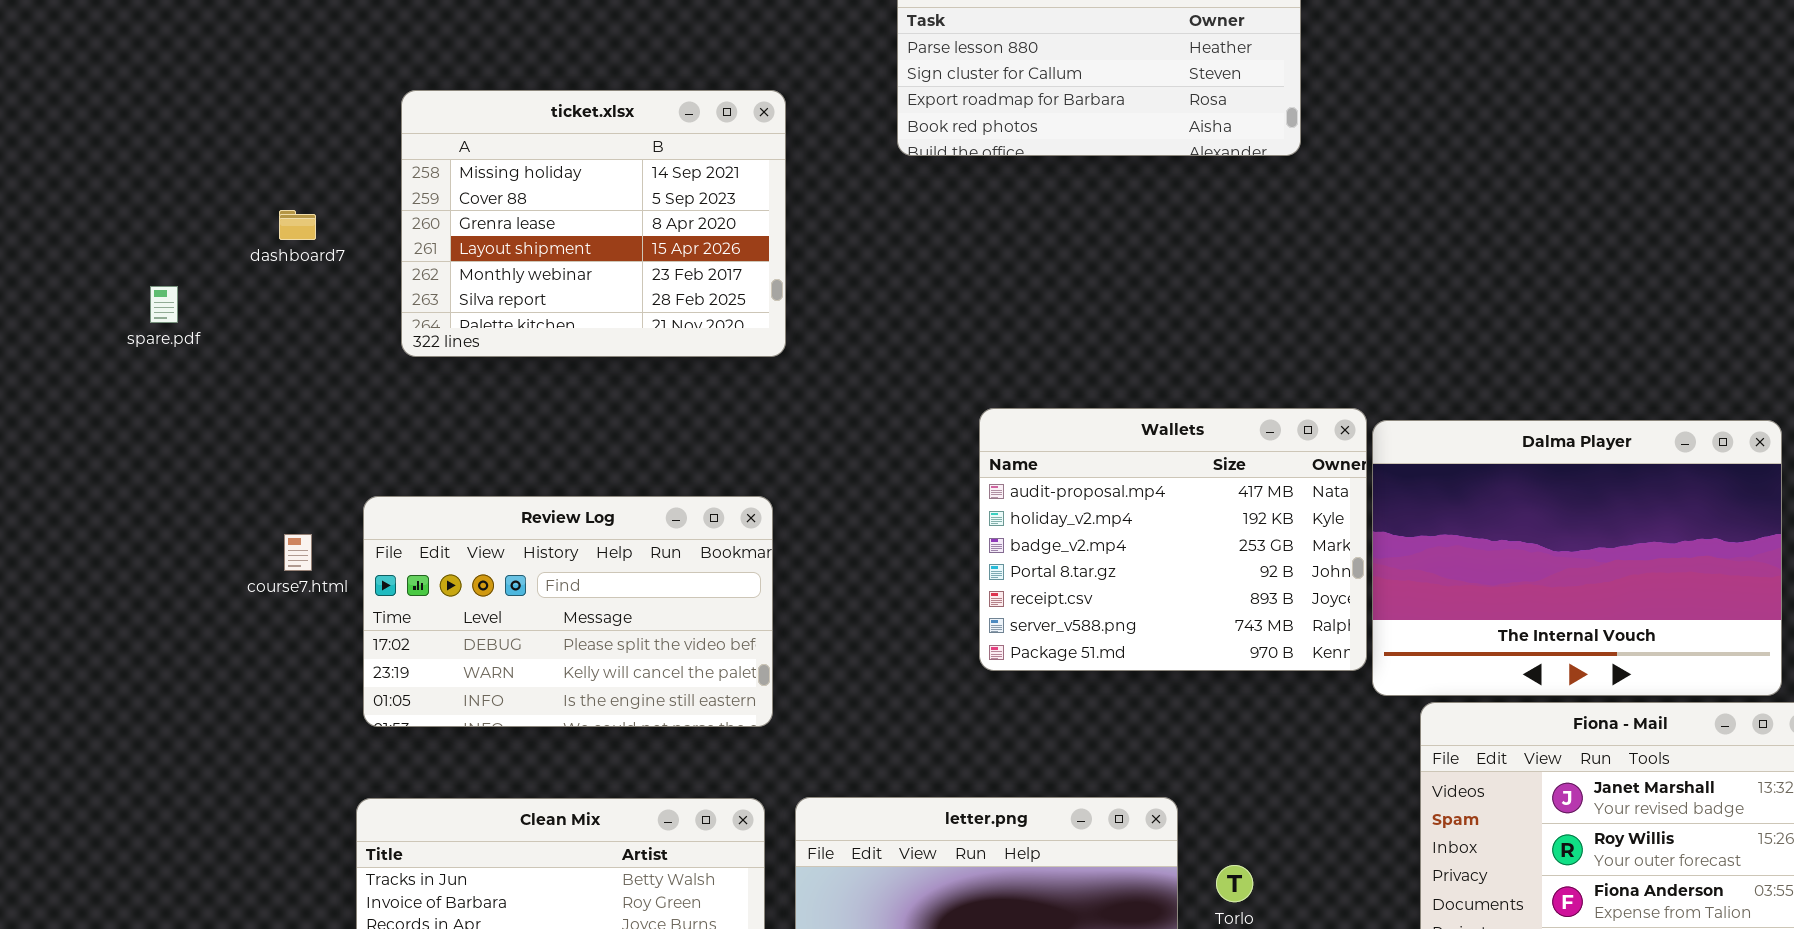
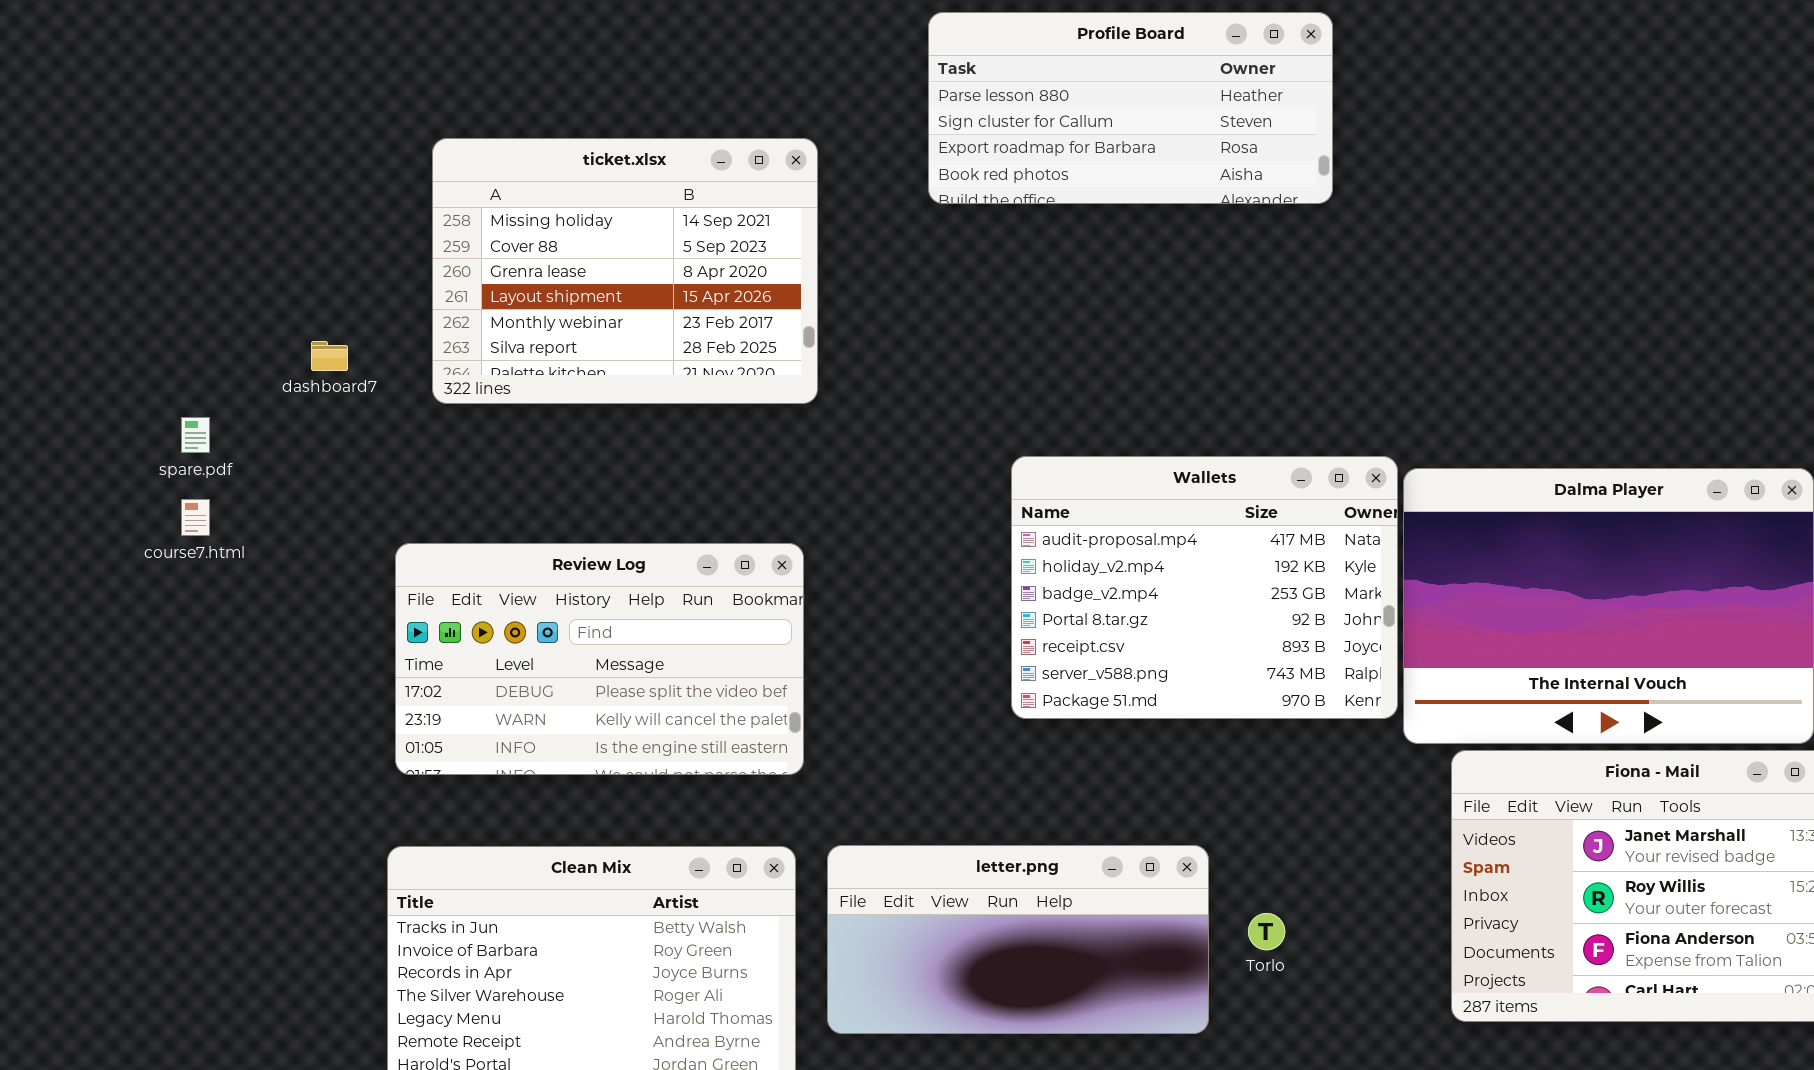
dashboard7: [279,210,316,240] -> [311,341,348,371], moved
spare.pdf: [150,286,178,323] -> [181,417,210,453], moved
course7.html: [284,534,312,571] -> [181,499,210,536], moved

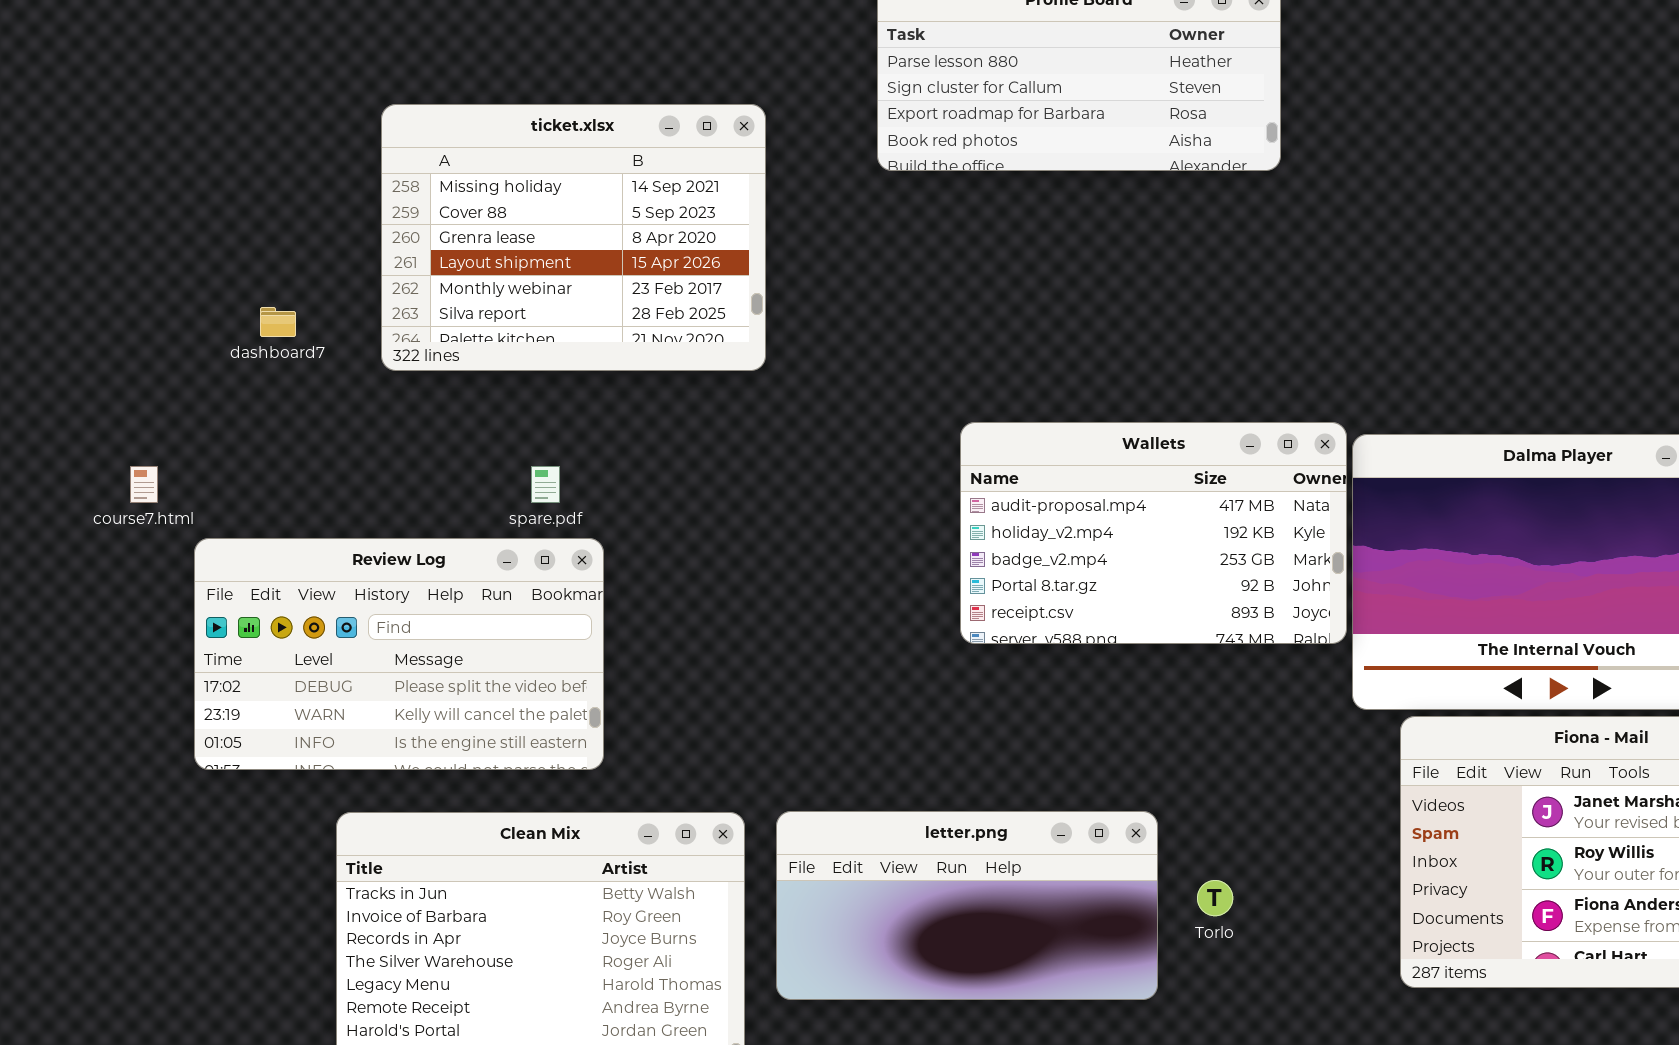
spare.pdf: [181,417,210,453] -> [531,466,560,503], moved
Wallets: [1011,456,1398,719] -> [960,422,1347,644], resized
Review Log: [395,543,804,775] -> [194,538,604,770], moved

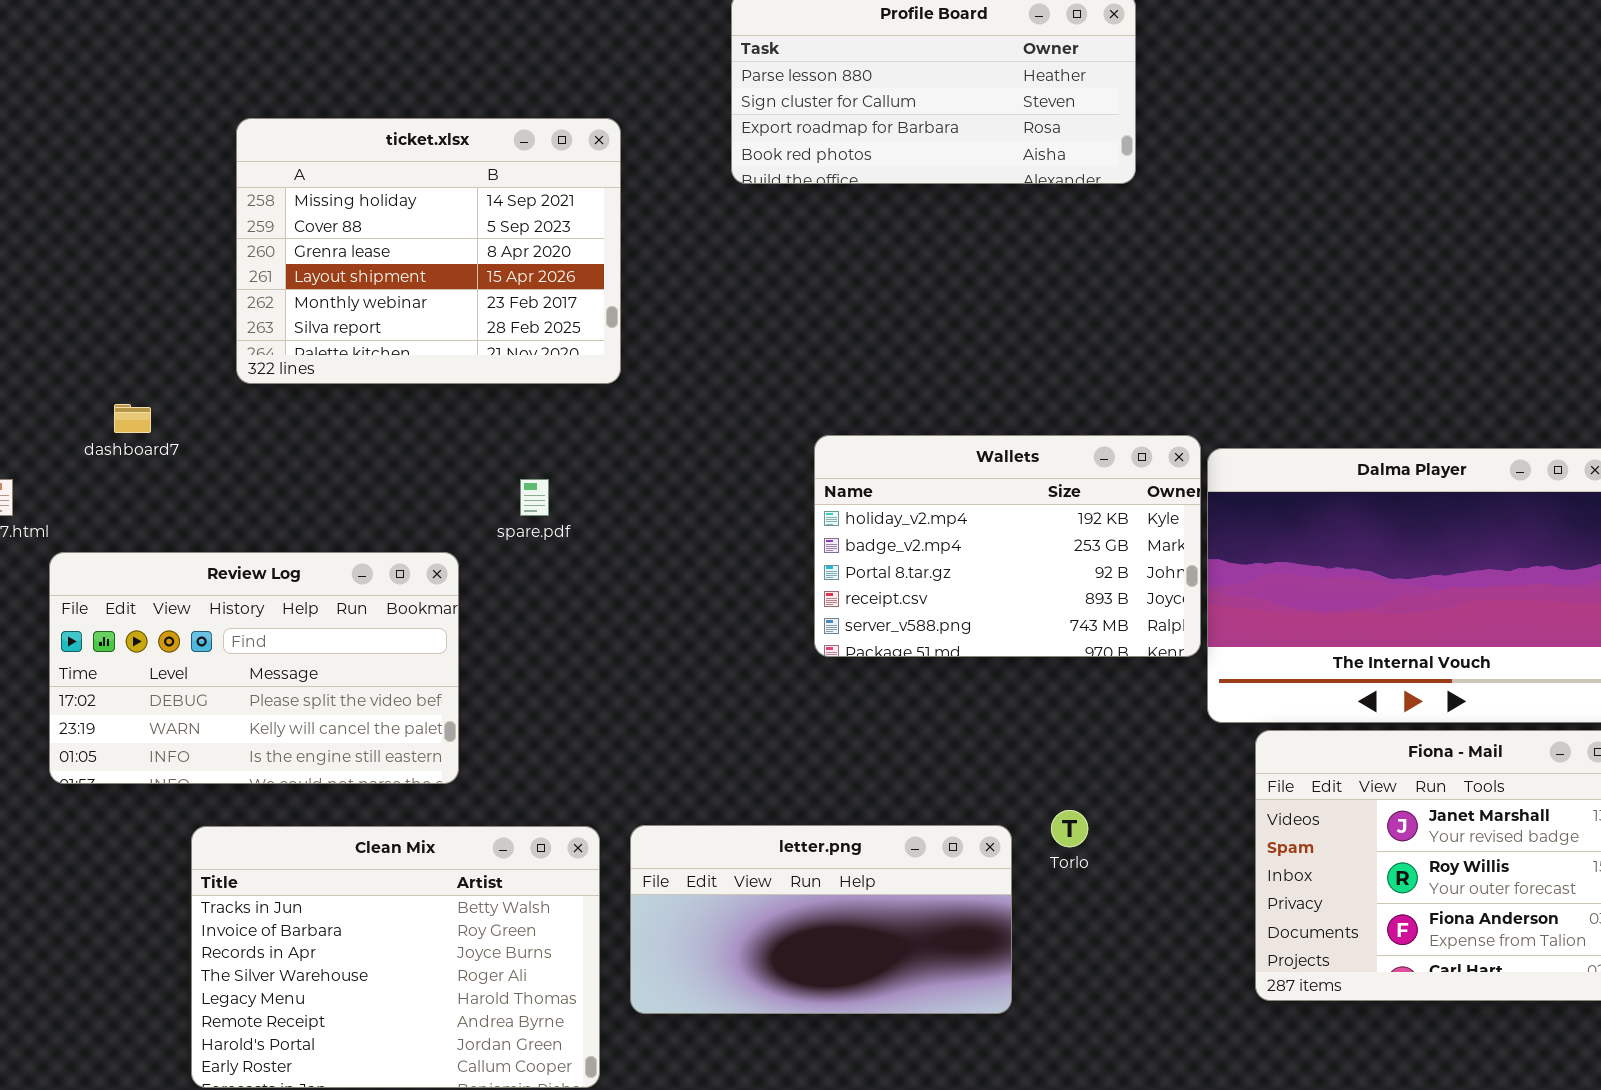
dashboard7: [260,307,296,337] -> [114,404,151,433], moved
Wallets: [960,422,1347,644] -> [814,435,1201,657], scrolled down 1 row
spare.pdf: [531,466,560,503] -> [520,479,549,516], moved
Torlo: [1197,880,1233,916] -> [1051,810,1088,847], moved

